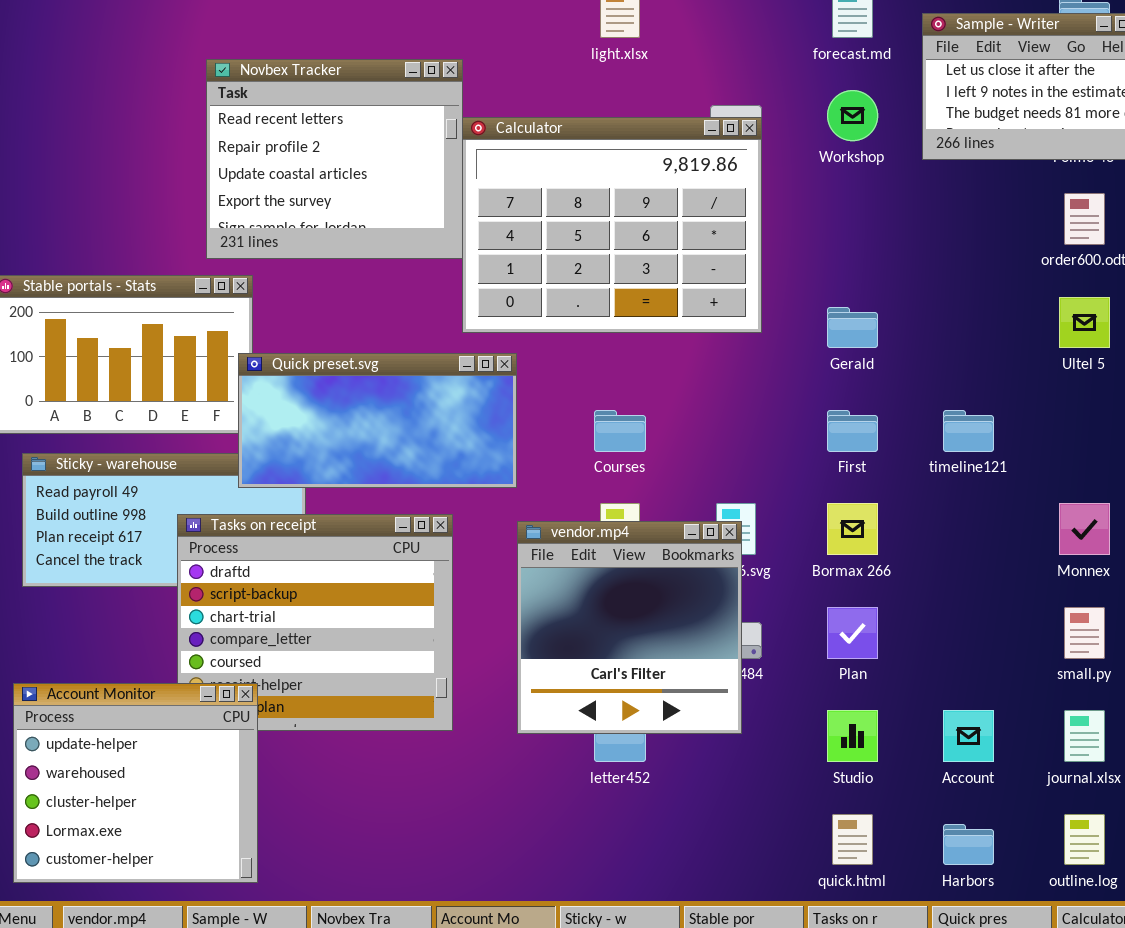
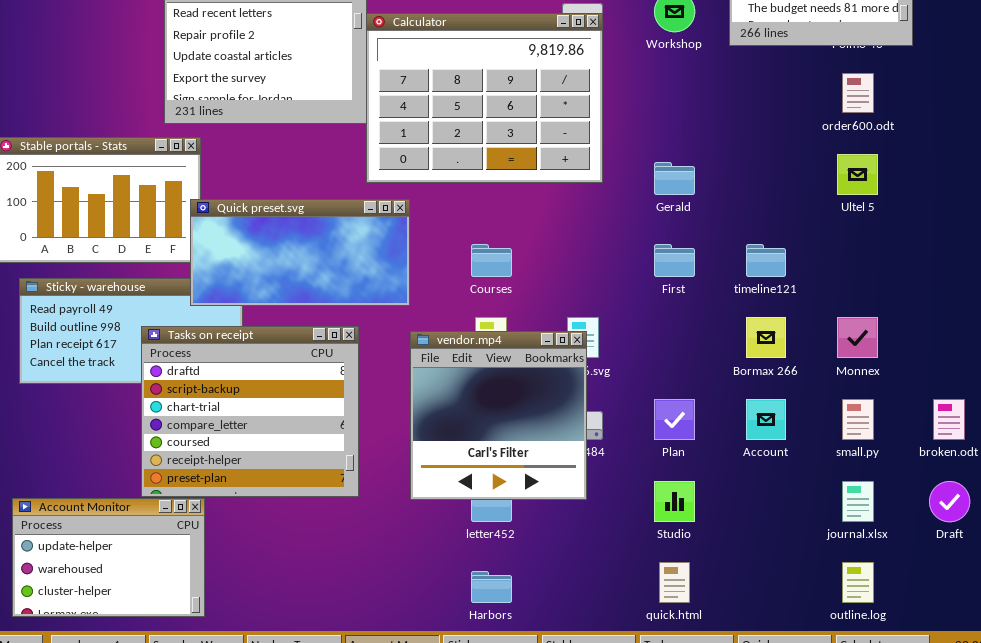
Bormax 266: [827,503,878,555] -> [746,317,786,358], moved
Account Monitor: [13,683,258,883] -> [12,498,205,617], resized
Account: [943,710,994,762] -> [746,399,786,440], moved
Harbors: [943,824,994,865] -> [471,571,512,603], moved

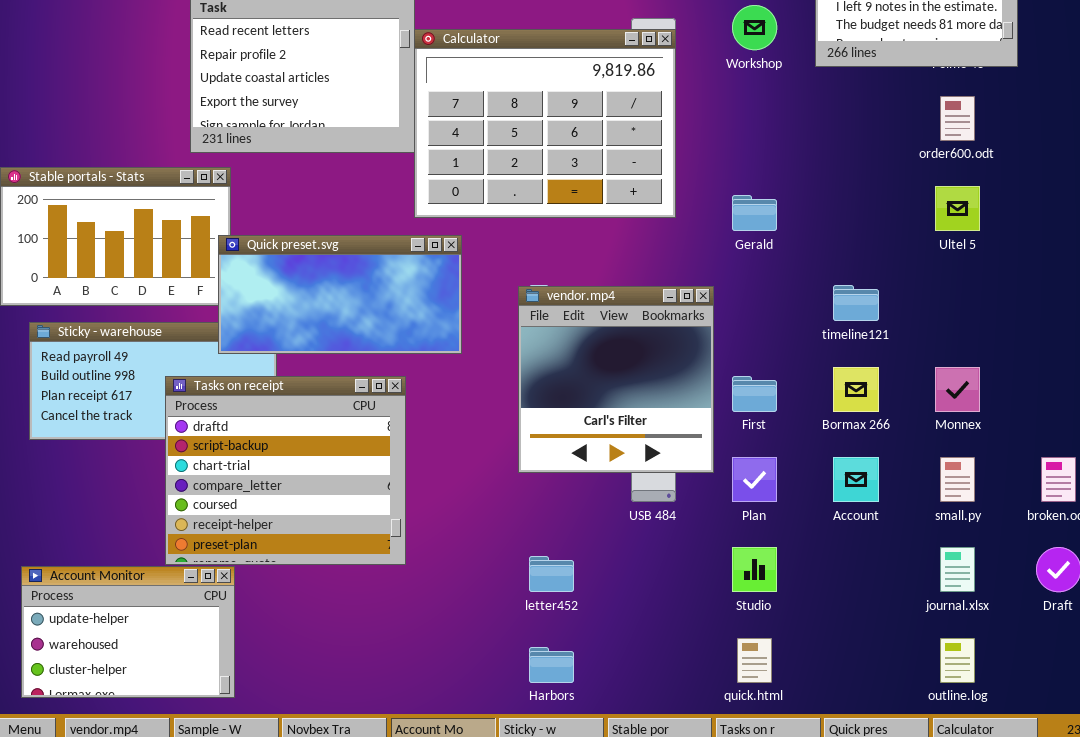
First: [654,244,695,277] -> [732,376,777,412], moved
vendor.mp4: [410,331,587,500] -> [518,286,714,473], moved

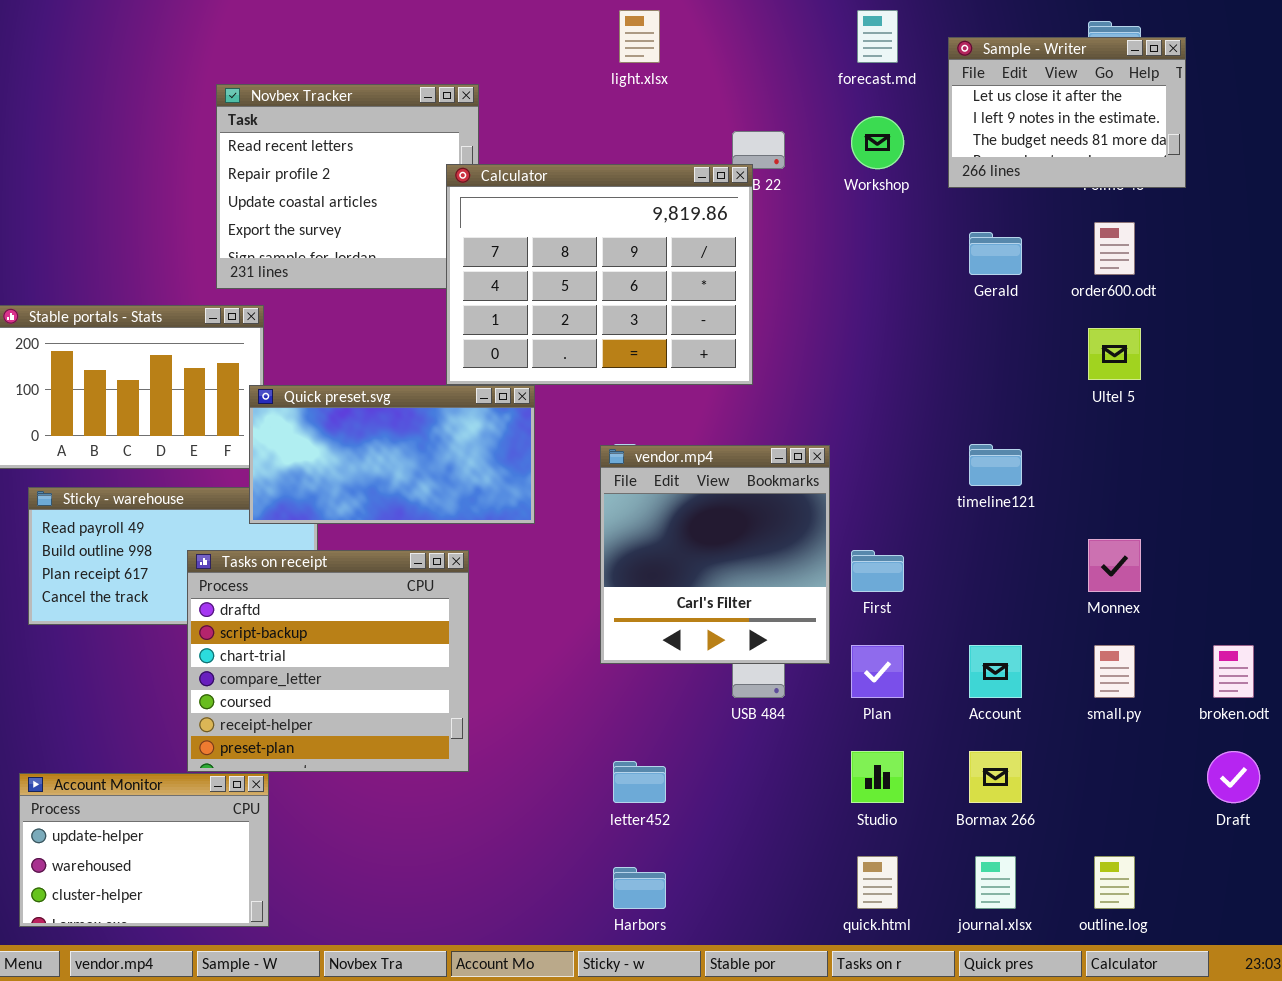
Calculator: [414,29,676,218] -> [446,164,753,385], moved
Gerald: [732,195,777,231] -> [969,232,1022,275], moved
Bormax 266: [833,367,879,412] -> [969,751,1022,803], moved
journal.xlsx: [940,547,975,592] -> [975,856,1016,909], moved

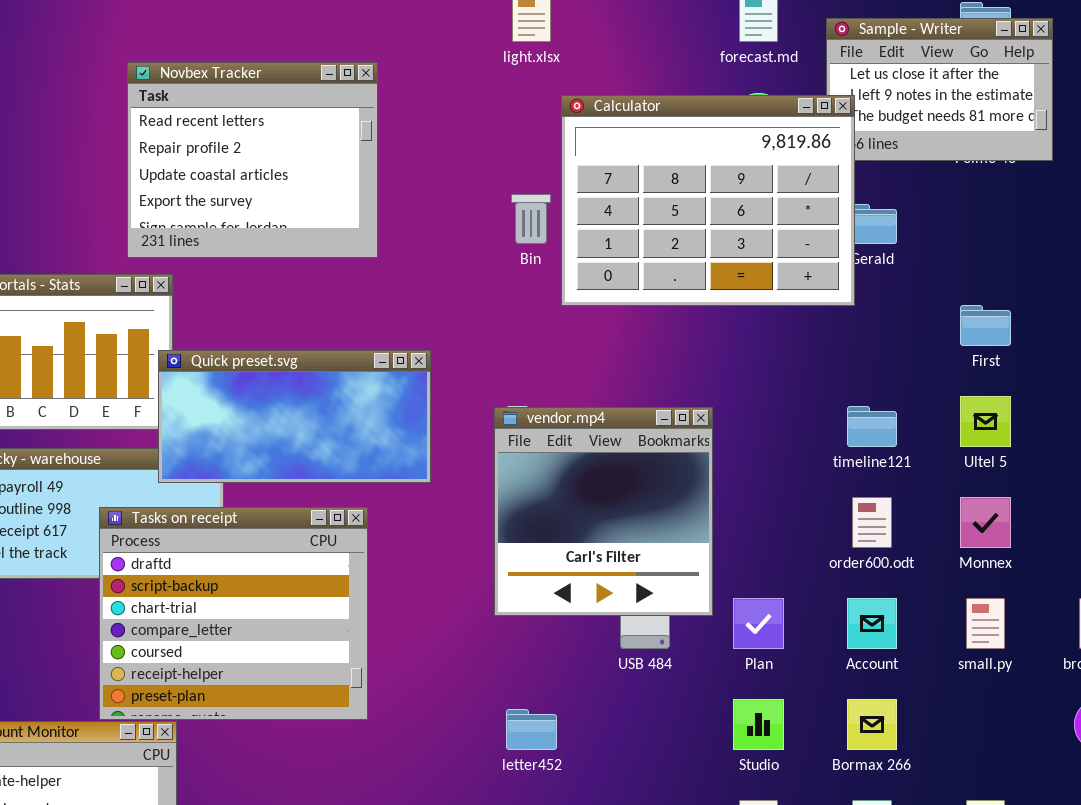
Calculator: [446,164,753,385] -> [561,95,855,306], moved
order600.odt: [1094,222,1135,275] -> [852,497,892,548], moved
Ultel 5: [1088,328,1141,380] -> [960,396,1011,447], moved
First: [851,550,904,592] -> [960,305,1011,346], moved

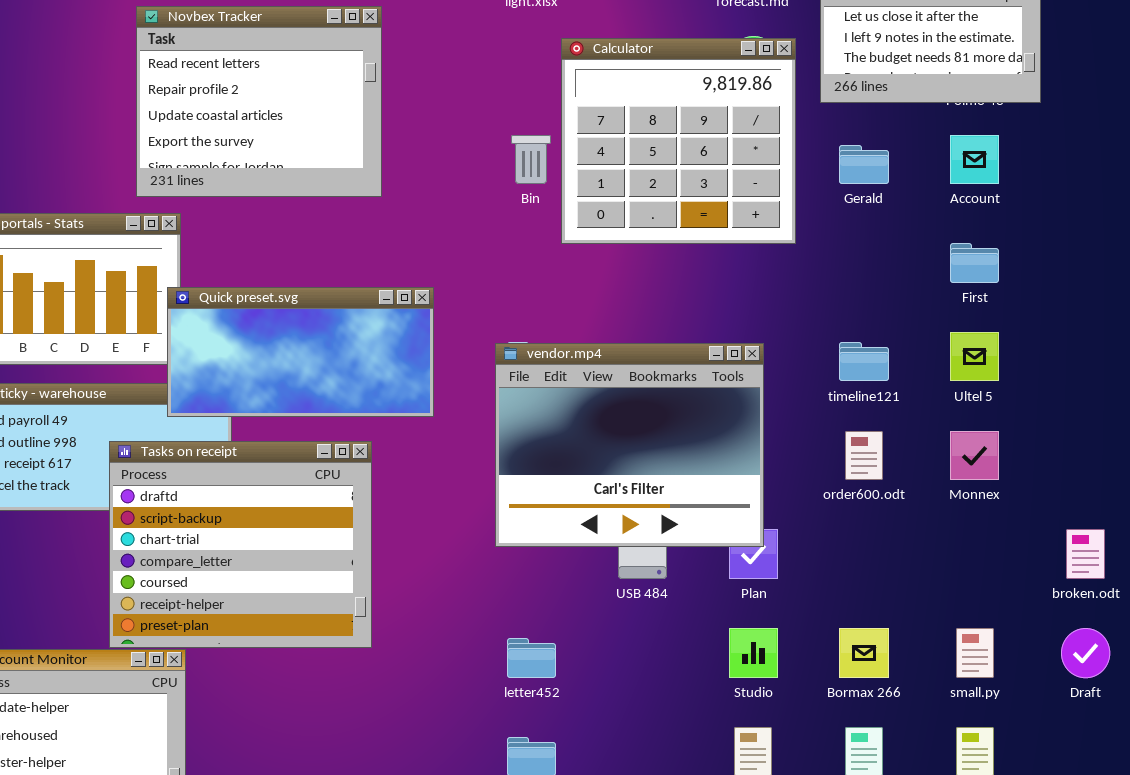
Calculator: [561,95,855,306] -> [561,38,796,244], resized
vendor.mp4: [494,407,713,616] -> [495,343,764,547], resized
Account: [847,598,897,649] -> [950,135,999,184], moved
small.py: [966,598,1005,649] -> [956,628,994,678], moved

